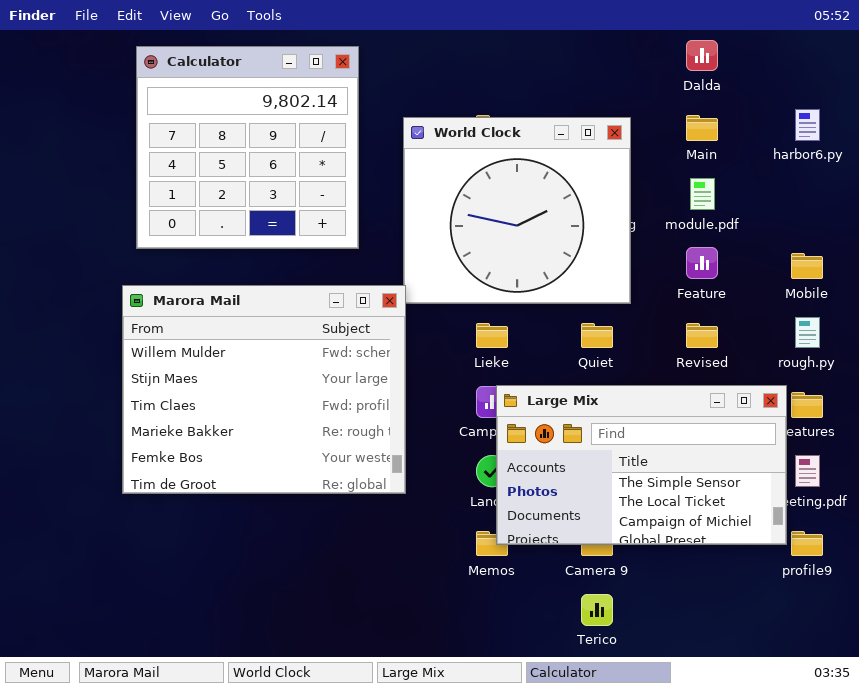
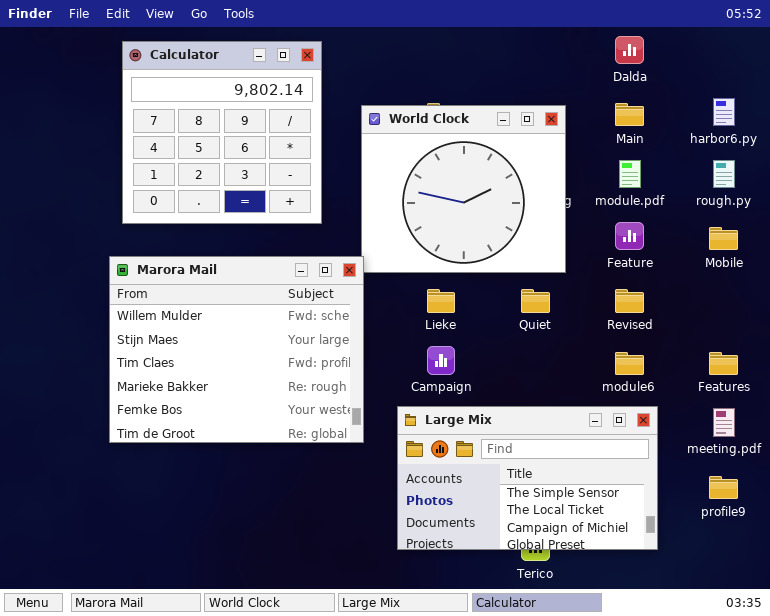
rough.py: [795,317,820,348] -> [713,160,735,188], moved
Large Mix: [496,385,787,545] -> [397,406,658,550], moved

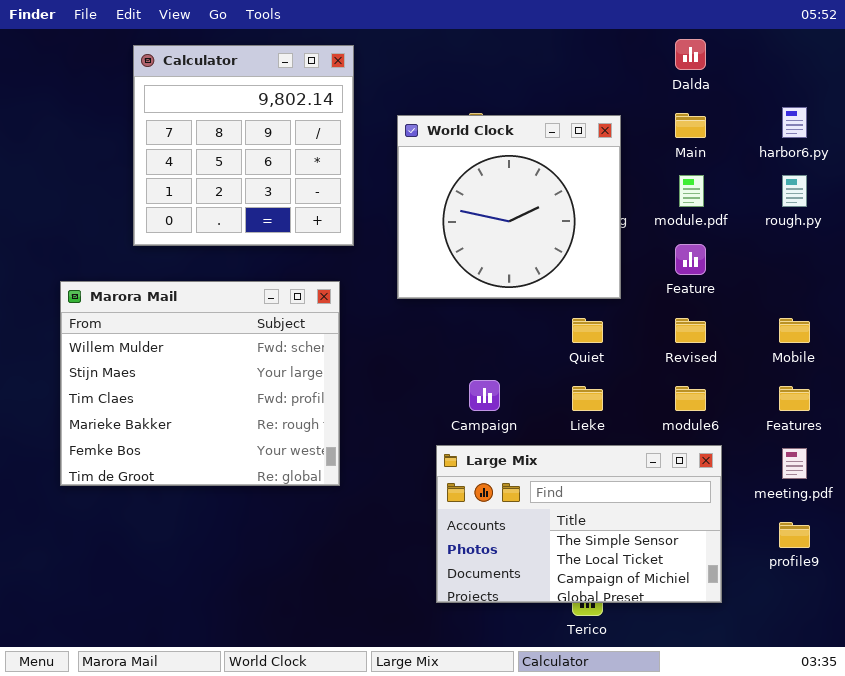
Mobile: [709,227,738,250] -> [779,318,810,343], moved
Marora Mail: [109,256,364,443] -> [60,281,340,486], moved
Lieke: [427,289,455,313] -> [572,386,603,411], moved

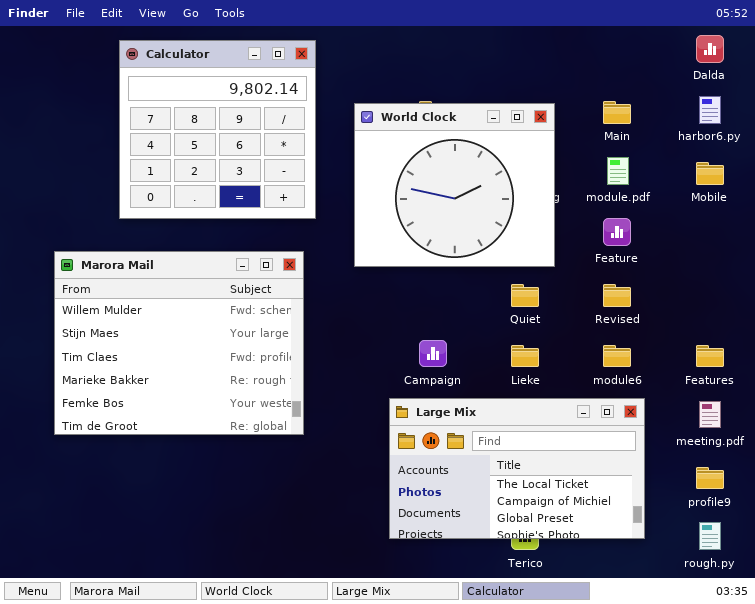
Dalda: [675,39,706,70] -> [696,35,724,63], moved
rough.py: [782,175,807,207] -> [699,522,721,550], moved
Mobile: [779,318,810,343] -> [696,162,724,185], moved
Large Mix: [436,445,722,603] -> [389,398,645,539], scrolled down 1 row

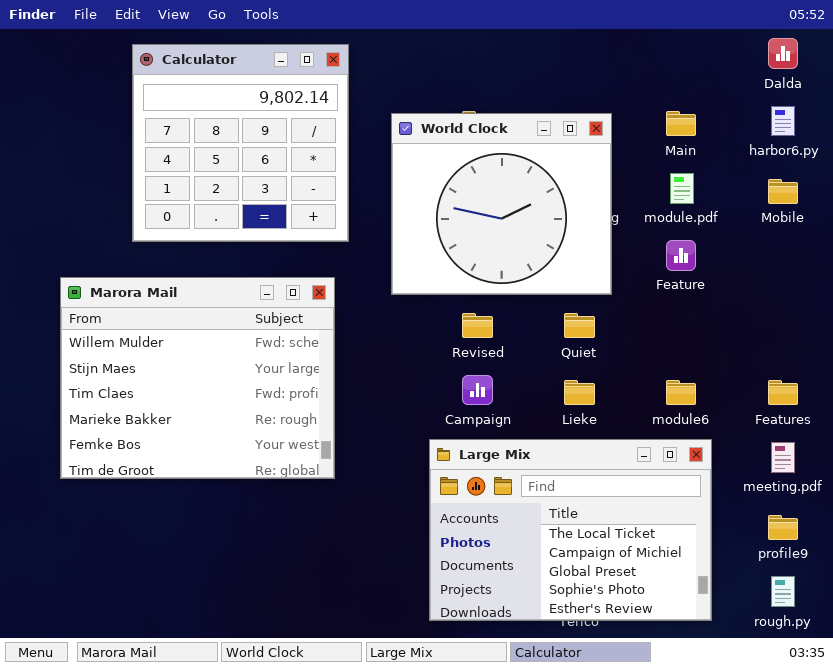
Revised: [603,284,631,307] -> [462,313,493,338], moved
Large Mix: [389,398,645,539] -> [429,439,712,621], resized

